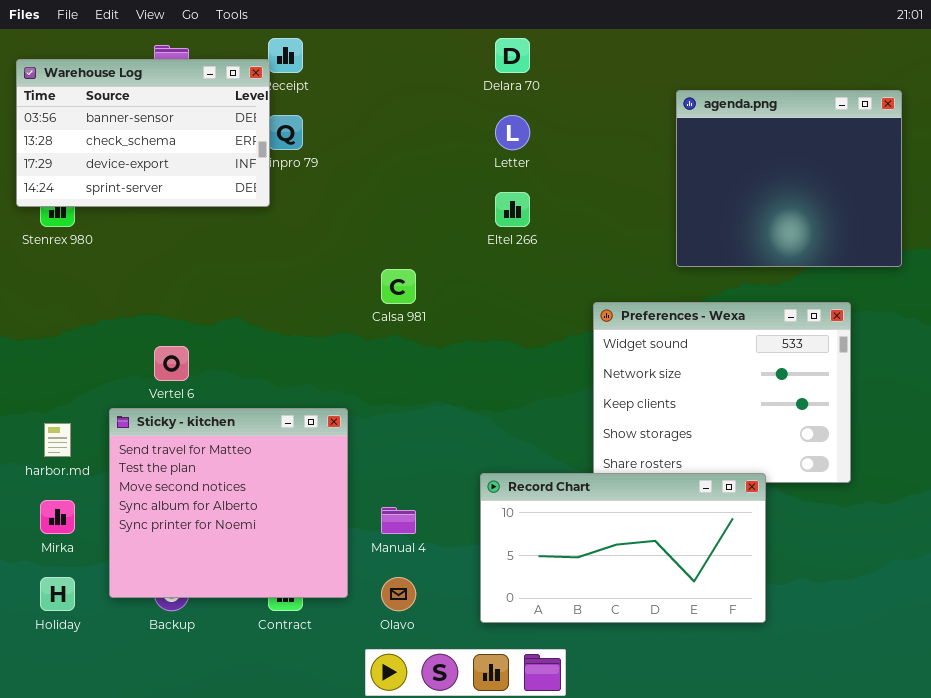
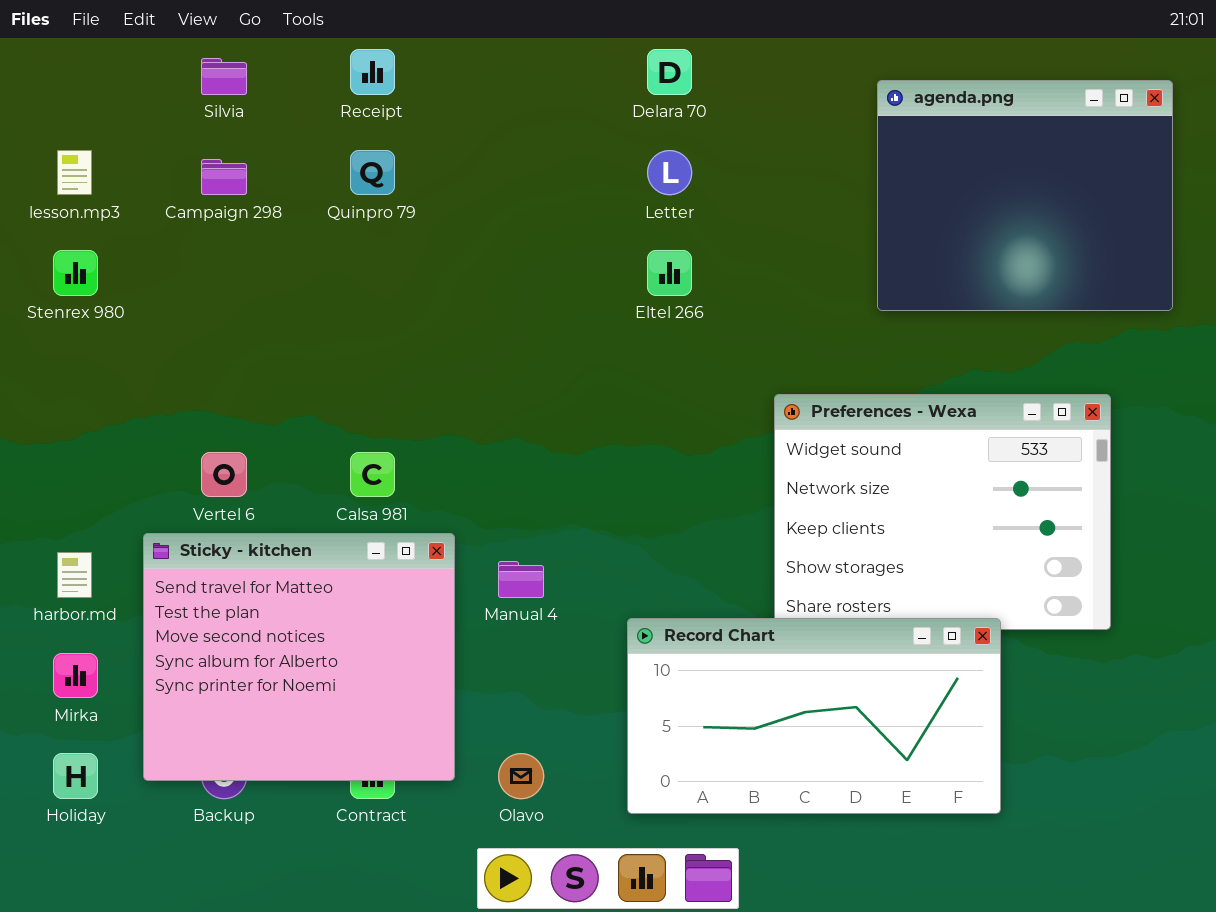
Warehouse Log: [16,59,270,207] -> none, closed
agenda.png: [676,90,902,267] -> [877,80,1173,311], moved
Calsa 981: [381,269,416,304] -> [350,452,395,497], moved
Manual 4: [381,507,416,534] -> [498,561,544,598], moved

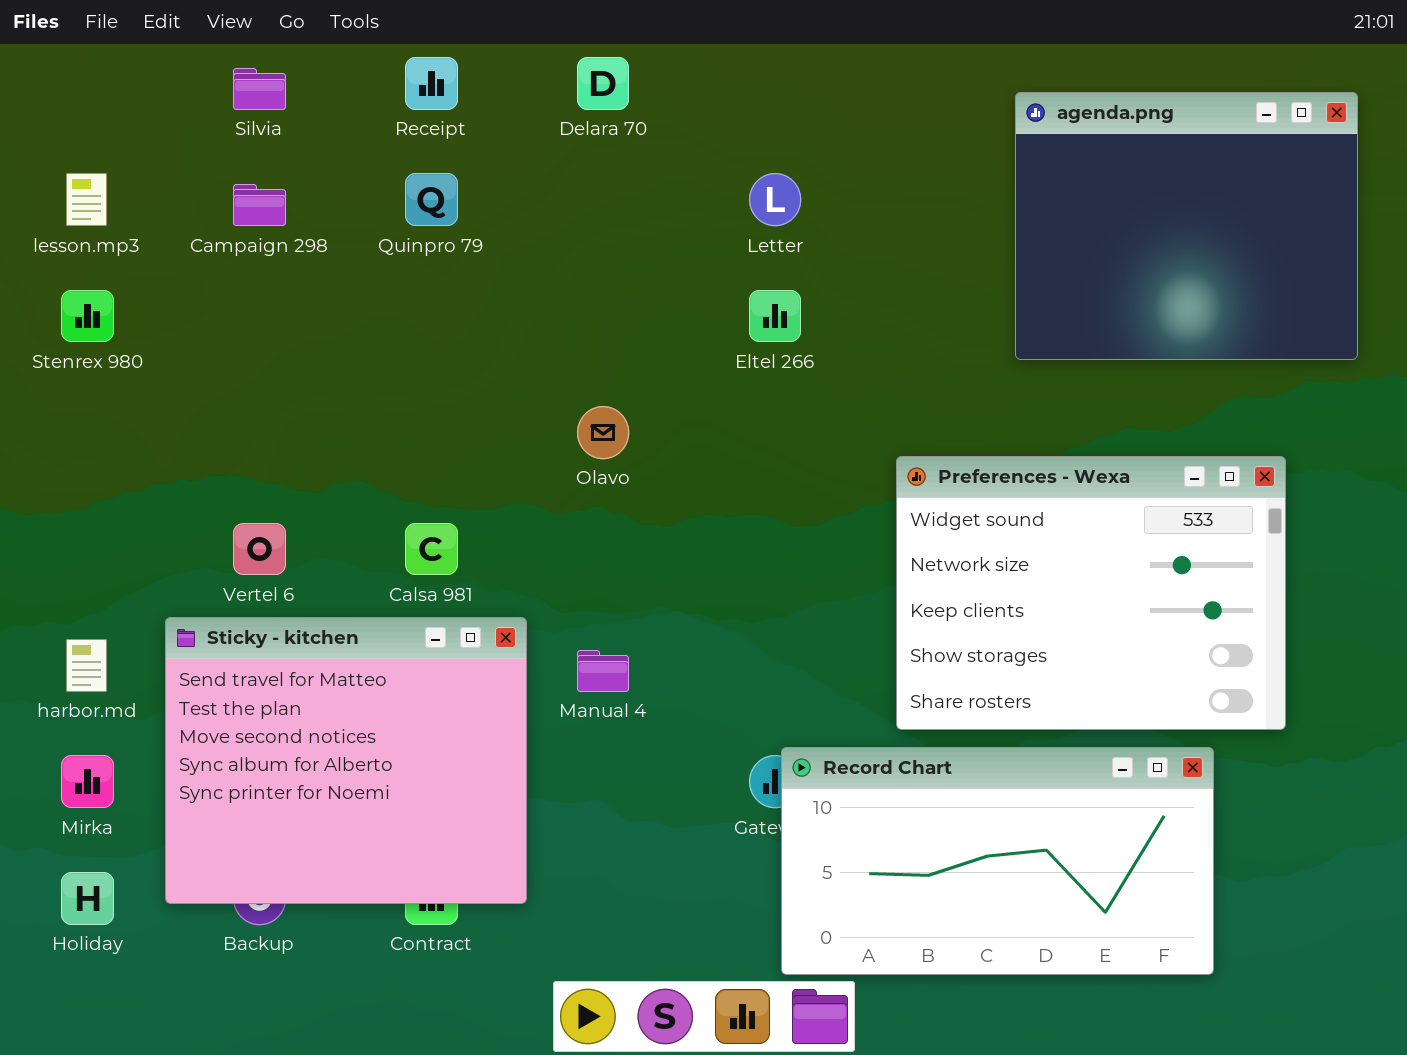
Delara 70: [647,49,692,95] -> [577,57,629,110], moved
Record Chart: [627,618,1001,814] -> [781,747,1214,975], moved
Olavo: [498,753,544,799] -> [577,406,629,459], moved

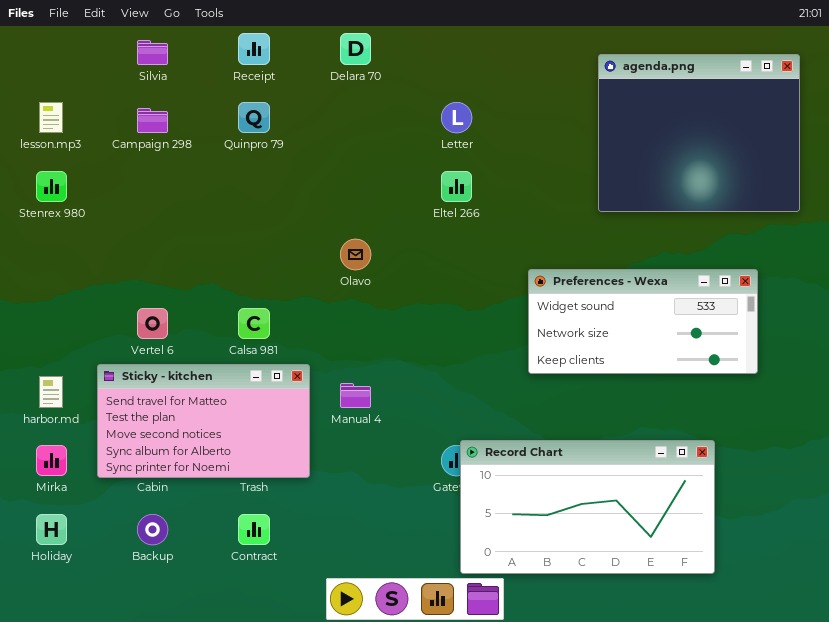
Preferences - Wexa: [896,456,1286,730] -> [528,269,758,374], resized
Sticky - kitchen: [165,617,527,904] -> [97,364,310,478], resized

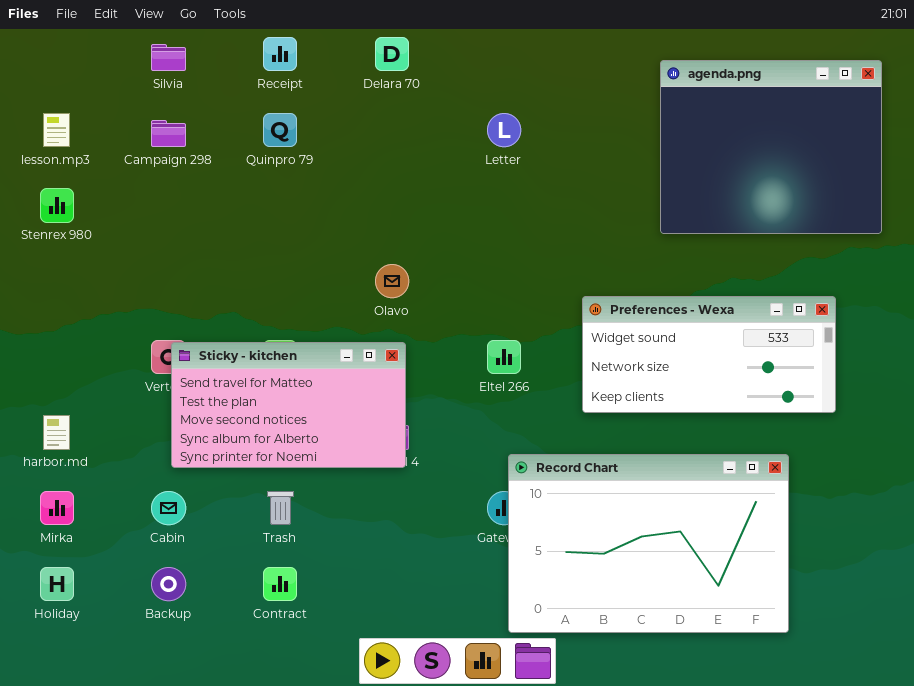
Eltel 266: [441,171,472,202] -> [487,340,521,374], moved
Sticky - kitchen: [97,364,310,478] -> [171,342,406,468], moved
Record Chart: [460,440,715,574] -> [508,454,789,633], resized

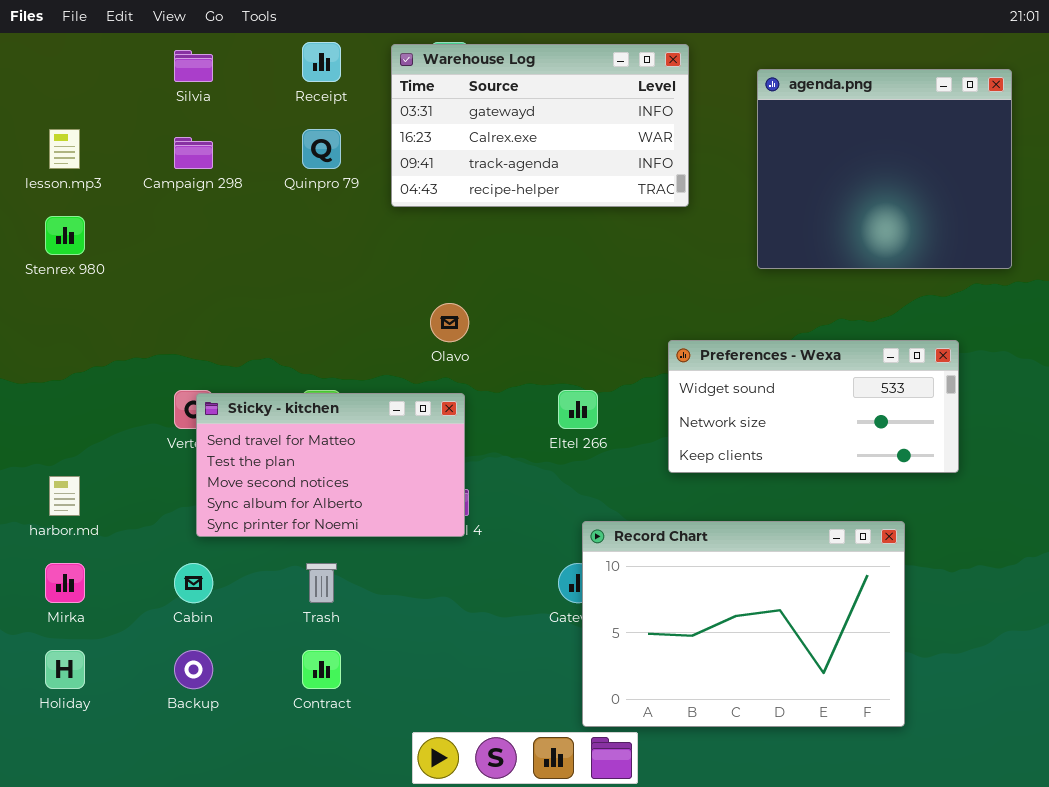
Warehouse Log: none -> [391,44,689,207], opened

